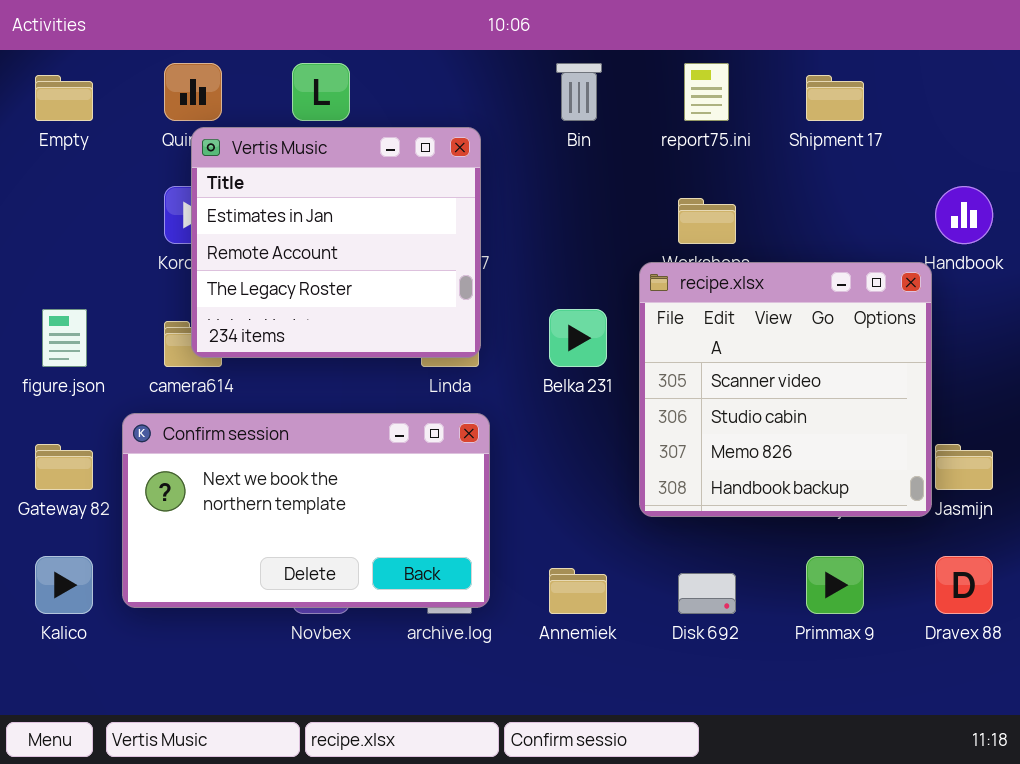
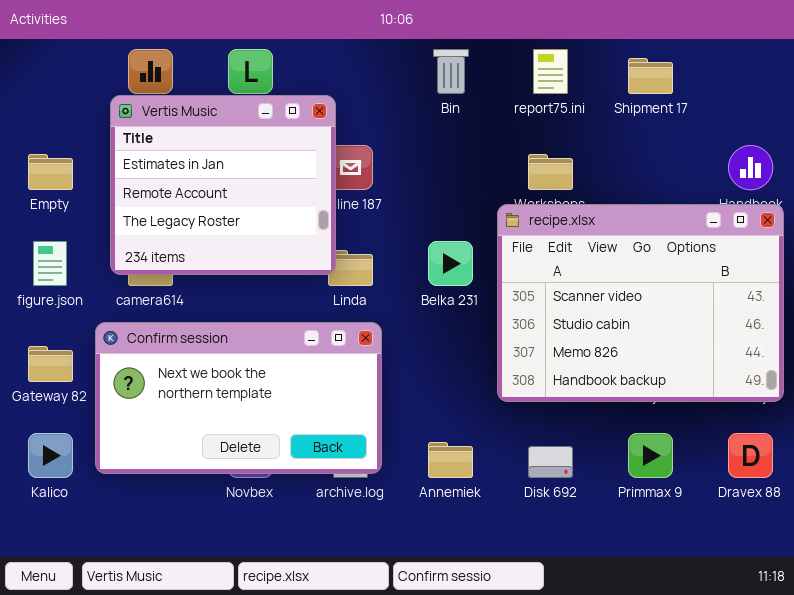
Empty: [35,75,93,121] -> [28,154,73,190], moved
Vertis Music: [191,127,481,358] -> [110,95,336,275], moved
recipe.xlsx: [639,262,932,517] -> [497,204,784,402], resized

